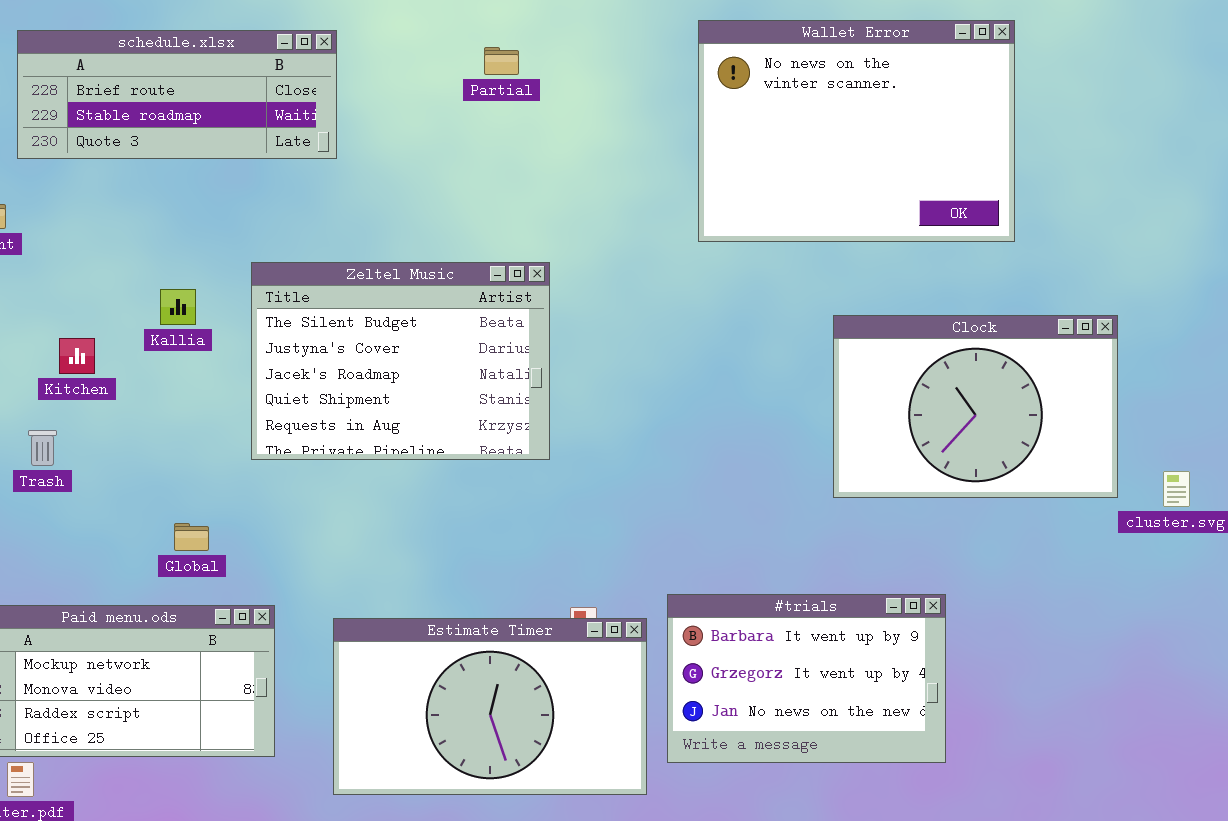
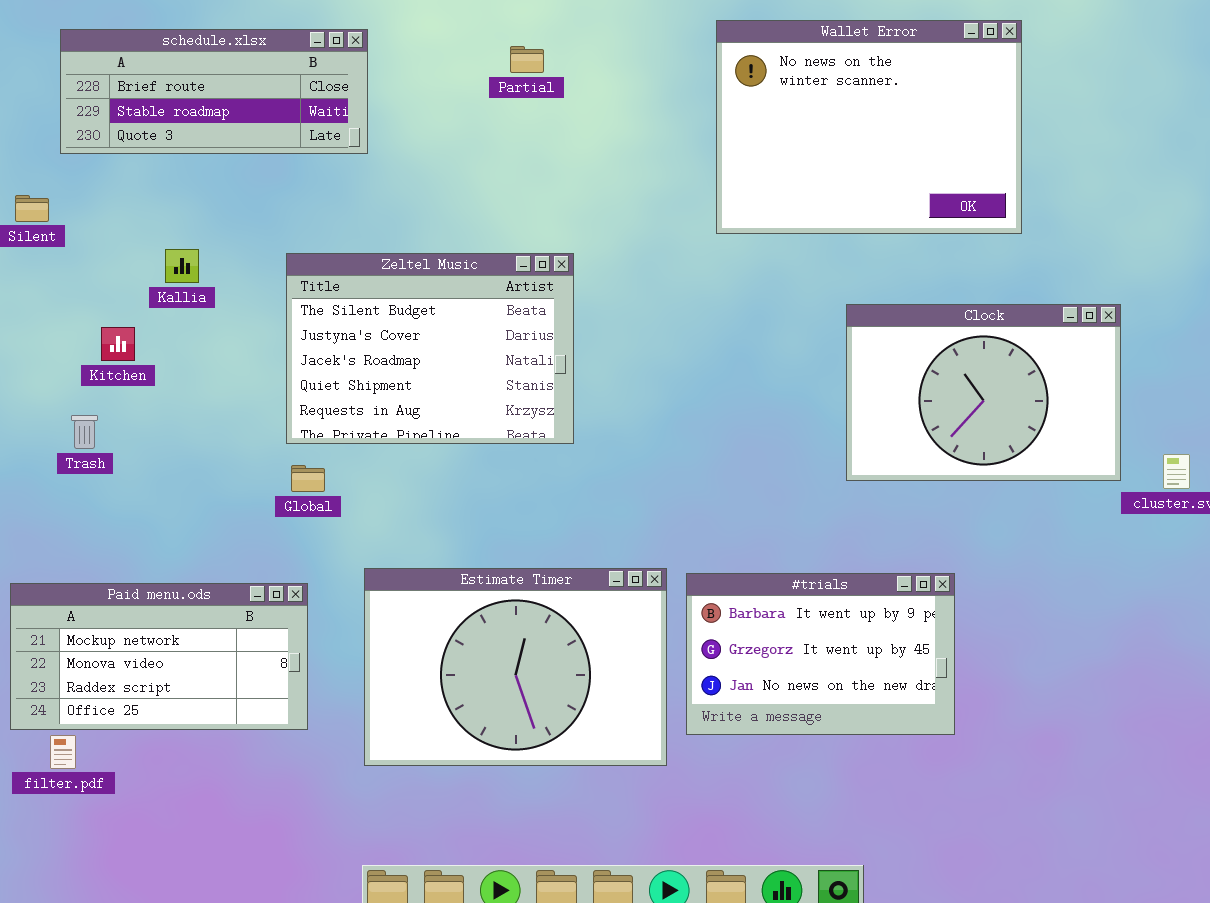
Kallia: [160,289,196,325] -> [165,249,199,283], moved
Global: [174,523,209,551] -> [291,465,325,492], moved
Estimate Timer: [333,618,647,795] -> [364,568,667,766], resized

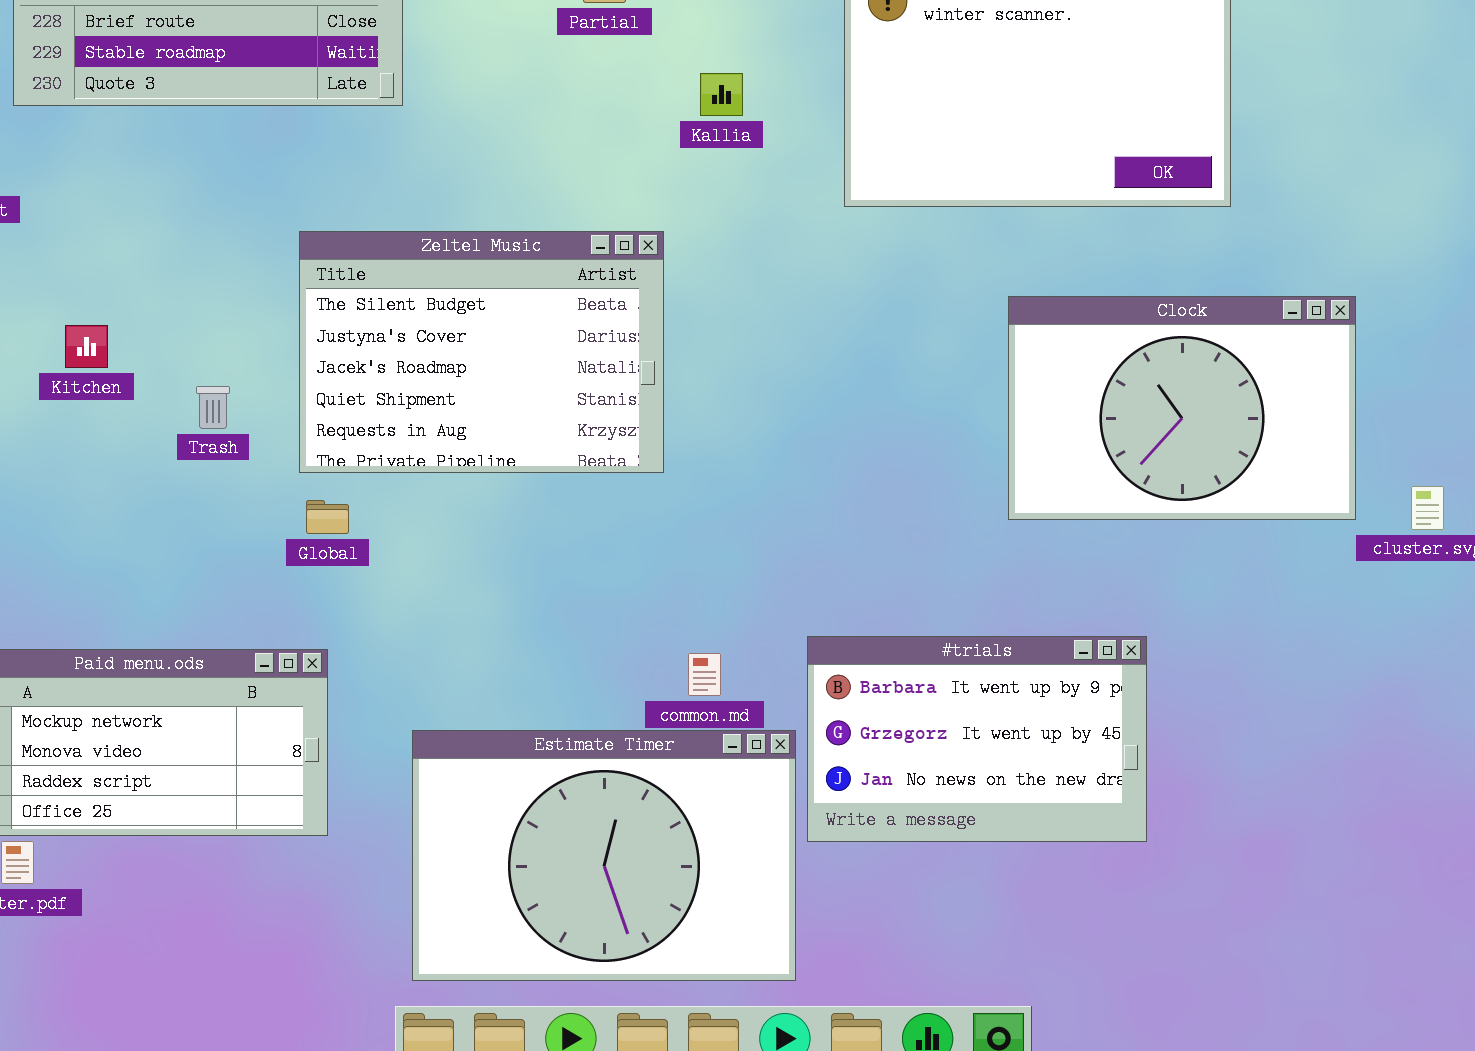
Kallia: [165,249,199,283] -> [700,73,743,116], moved
Trash: [71,415,98,449] -> [196,386,230,429], moved
Estimate Timer: [364,568,667,766] -> [412,730,796,981], moved

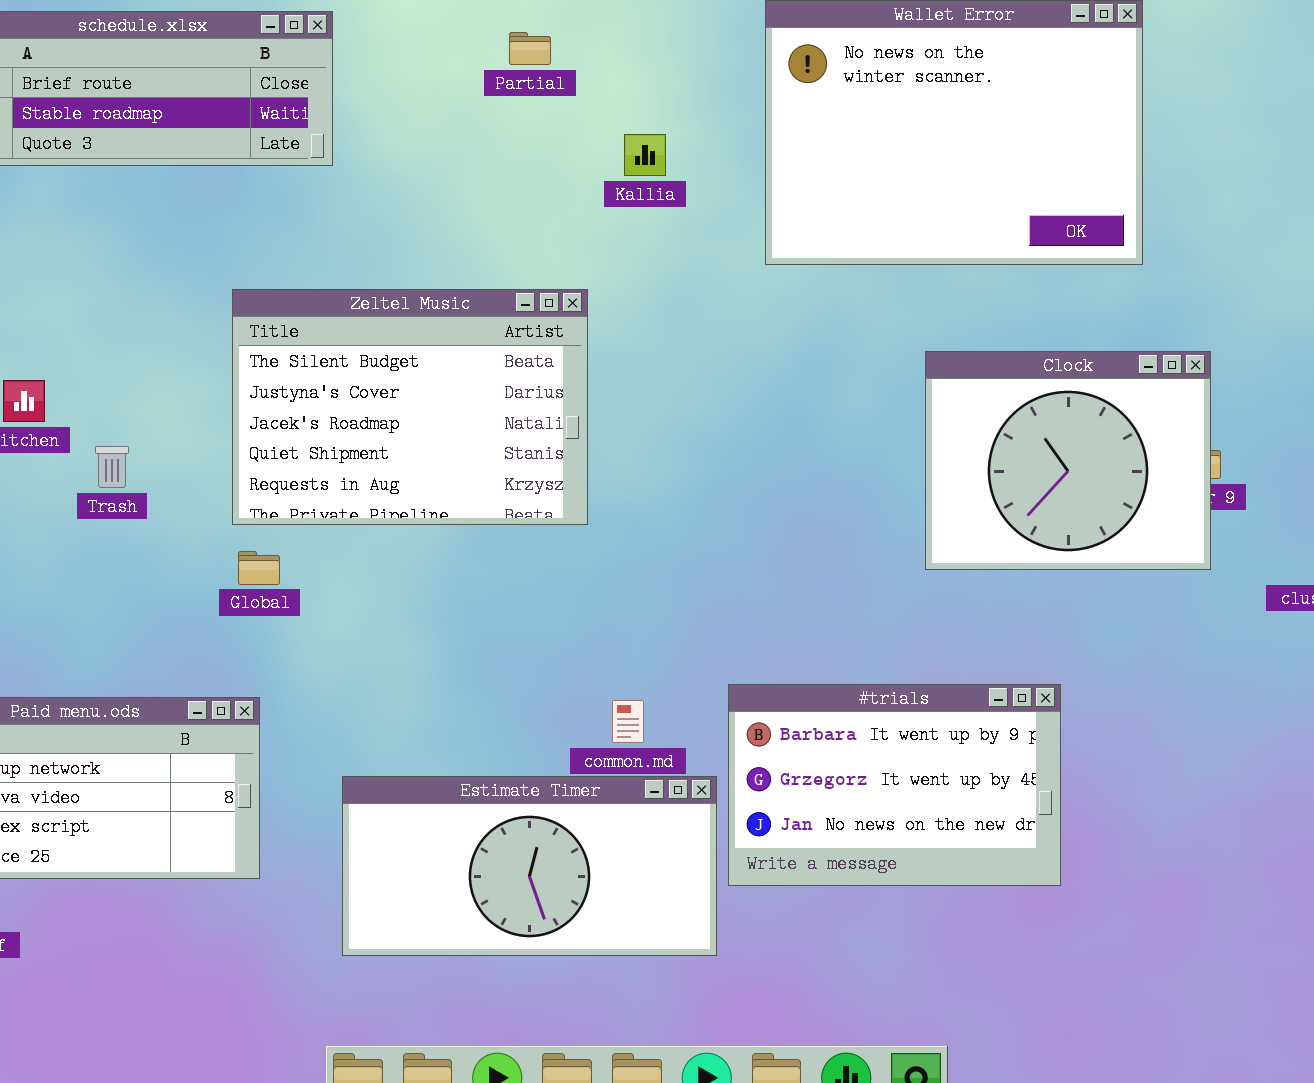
Clock: [1008,296,1356,520] -> [925,351,1211,570], resized
Trash: [196,386,230,429] -> [95,446,129,488], moved
Estimate Timer: [412,730,796,981] -> [342,776,717,956], resized

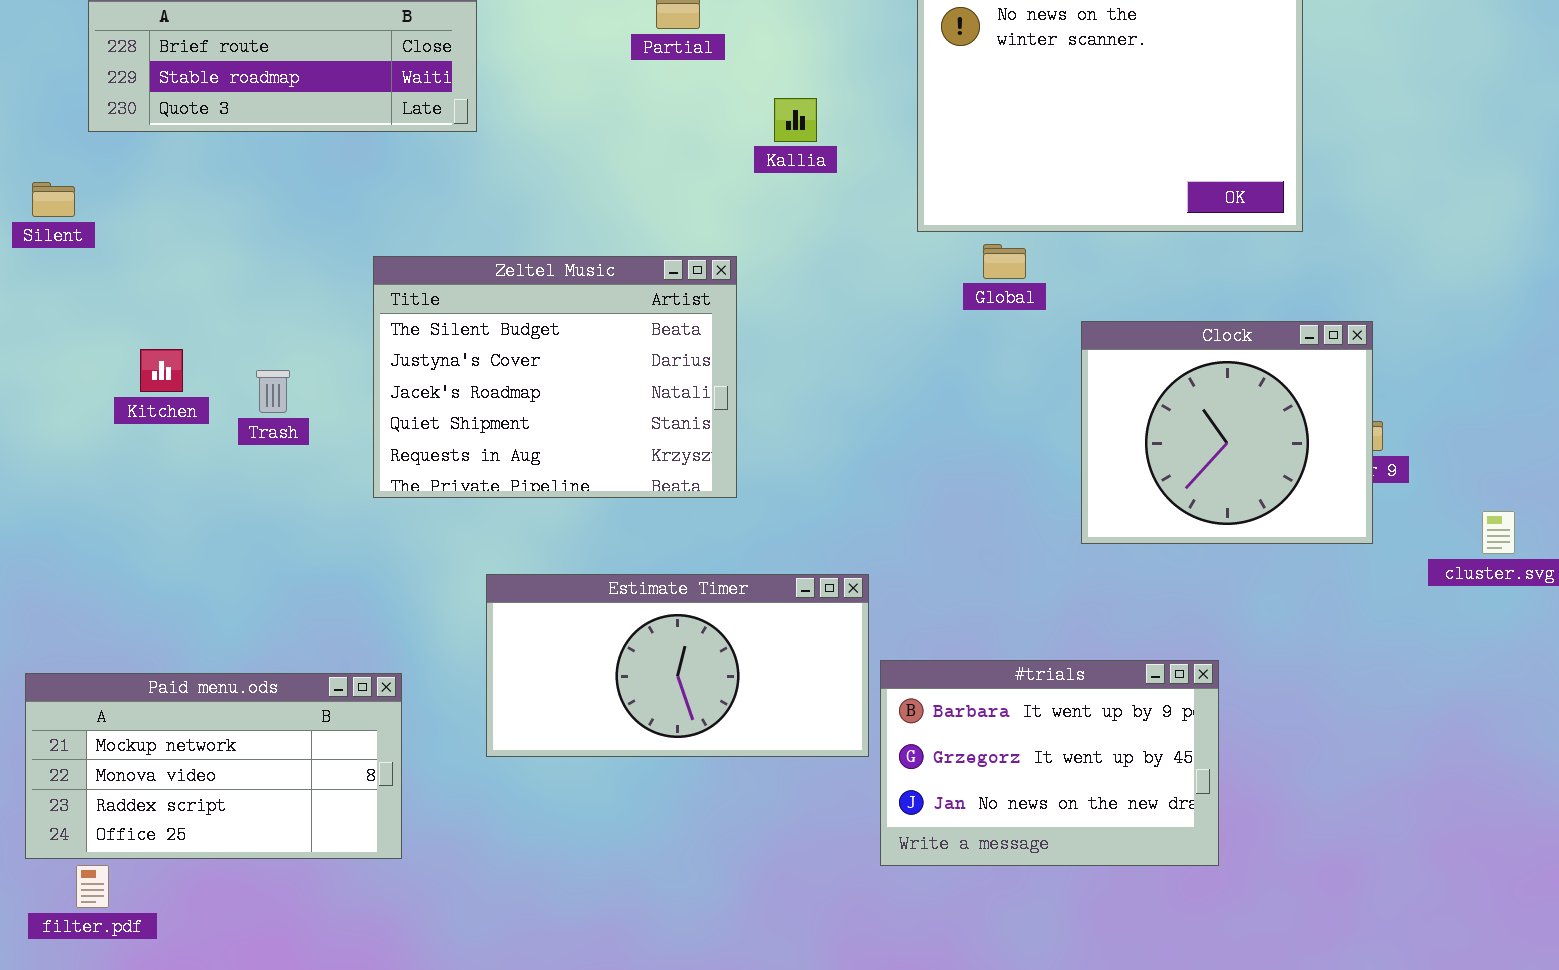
Trash: [95,446,129,488] -> [256,370,290,413], moved
Global: [238,551,280,585] -> [983,244,1026,279], moved
Estimate Timer: [342,776,717,956] -> [486,574,869,757], moved

